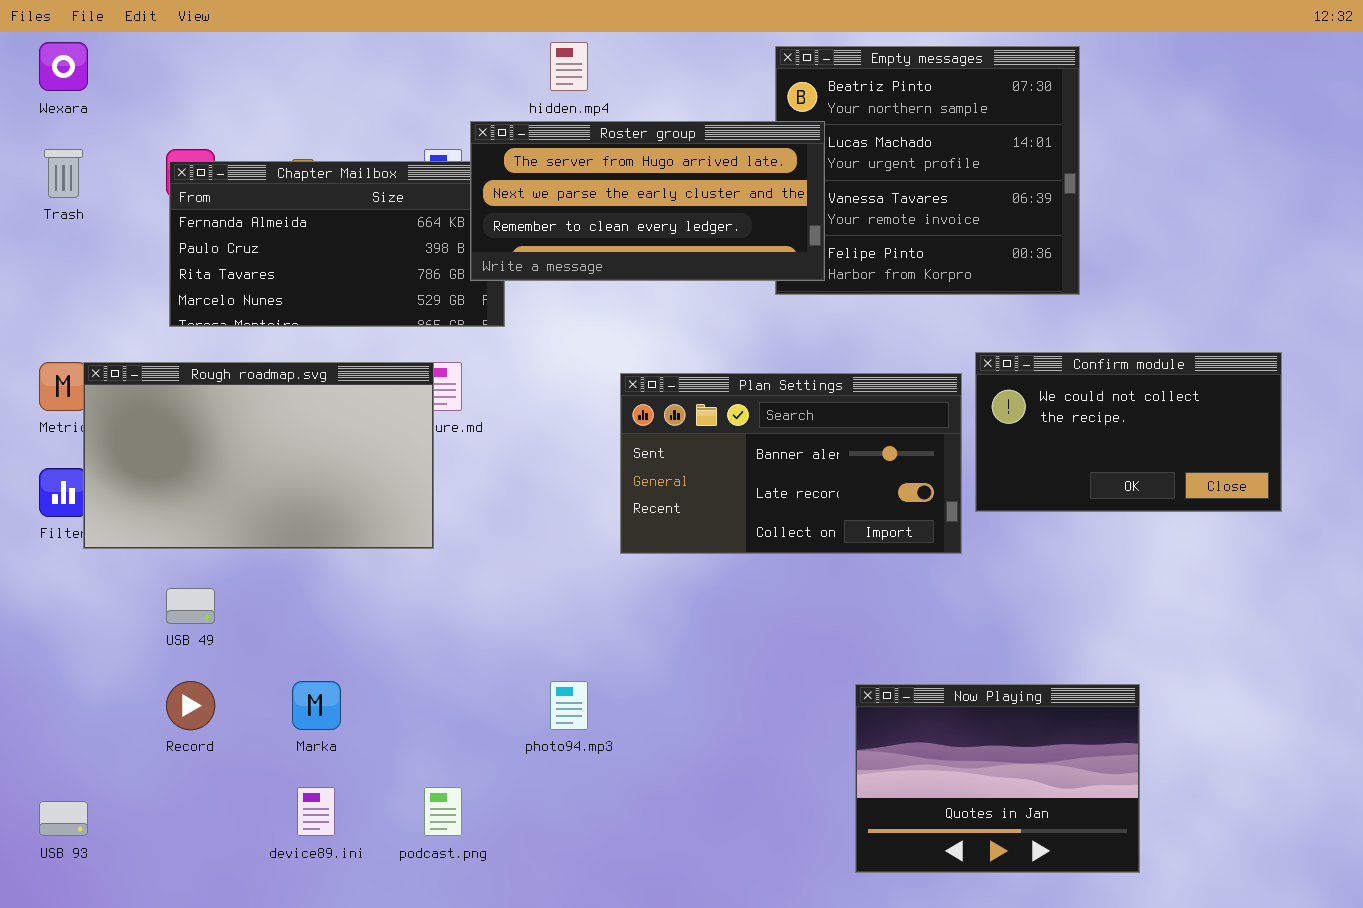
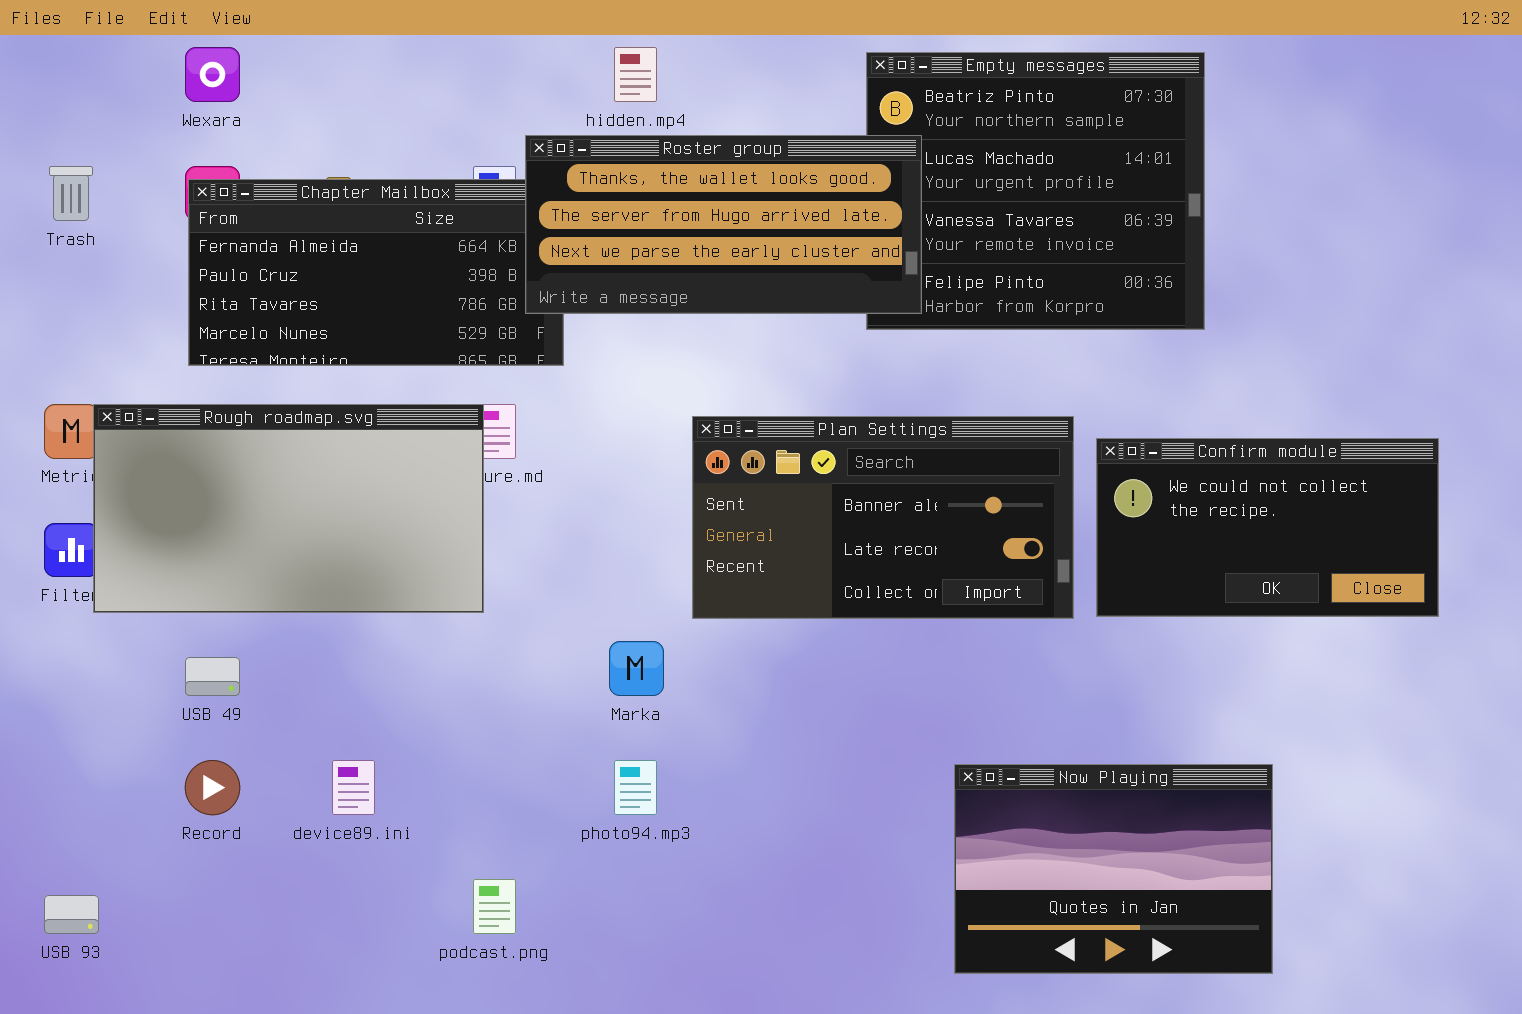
Wexara: [39,42,88,91] -> [185,47,240,102], moved
Roster group: [470,121,825,281] -> [525,135,922,314], scrolled up 1 row
Confirm module: [975,352,1282,512] -> [1096,438,1439,617], moved
Marka: [292,681,341,730] -> [609,641,664,696], moved
device89.ini: [297,787,335,836] -> [332,760,375,815], moved

